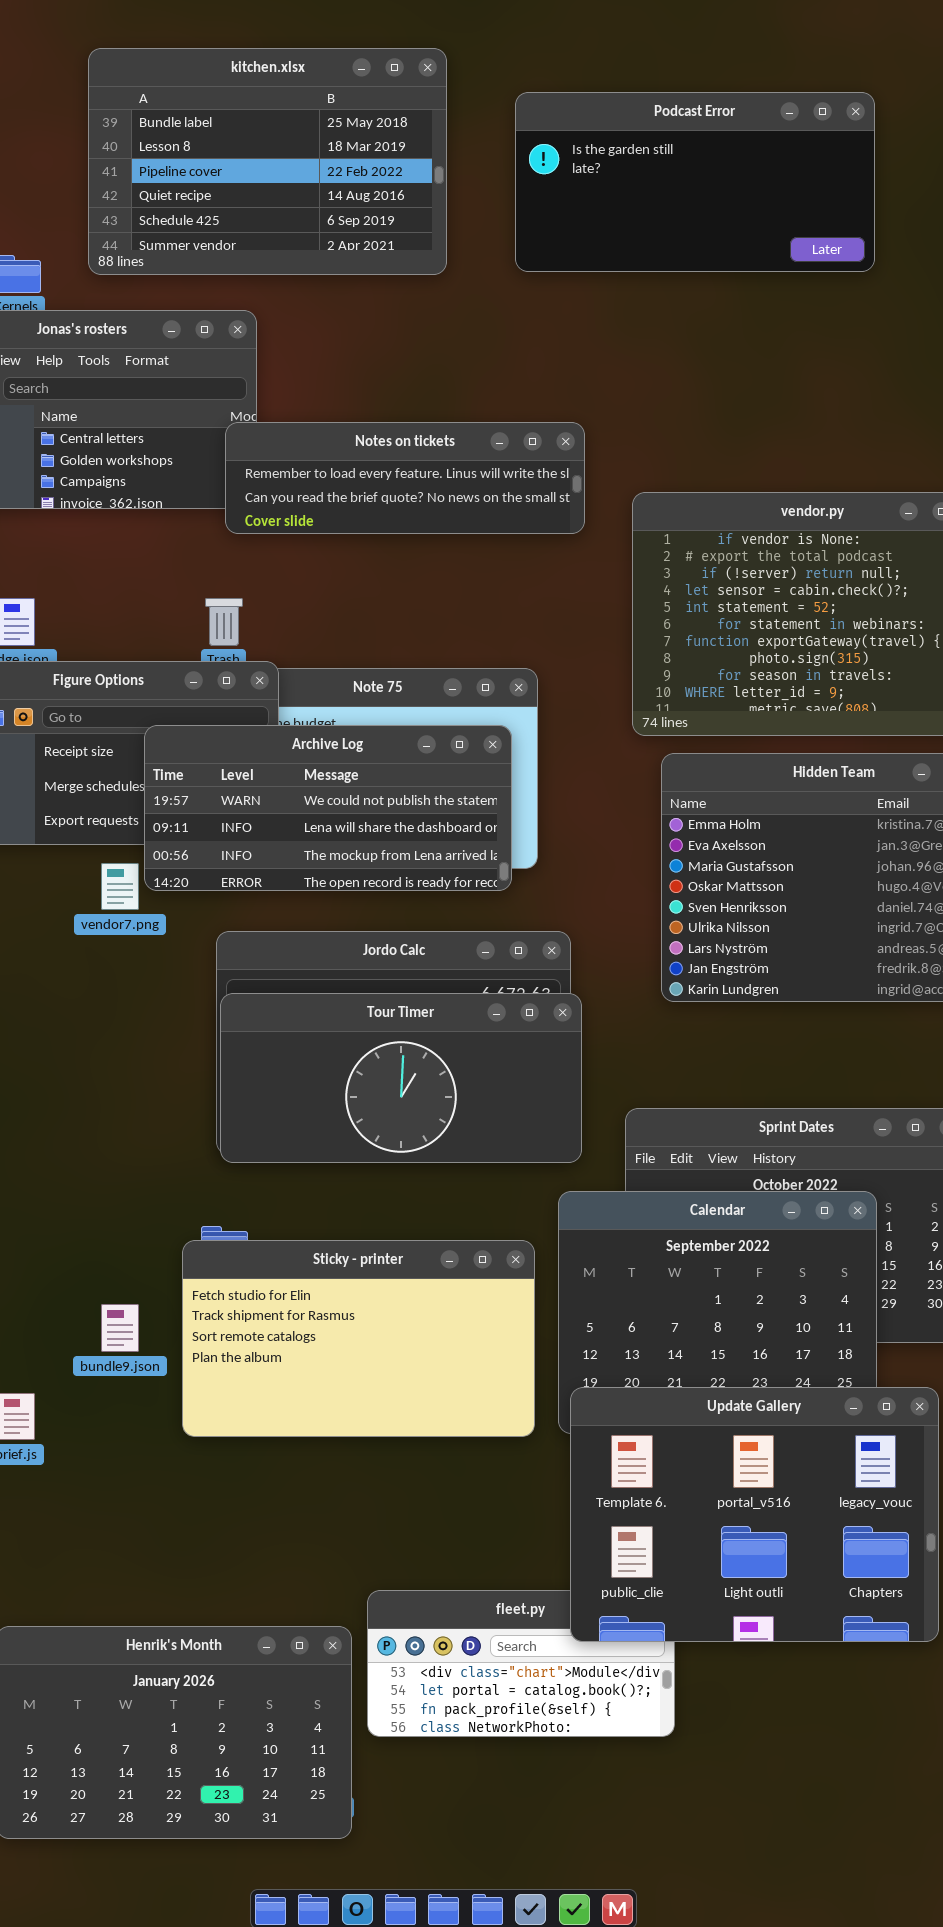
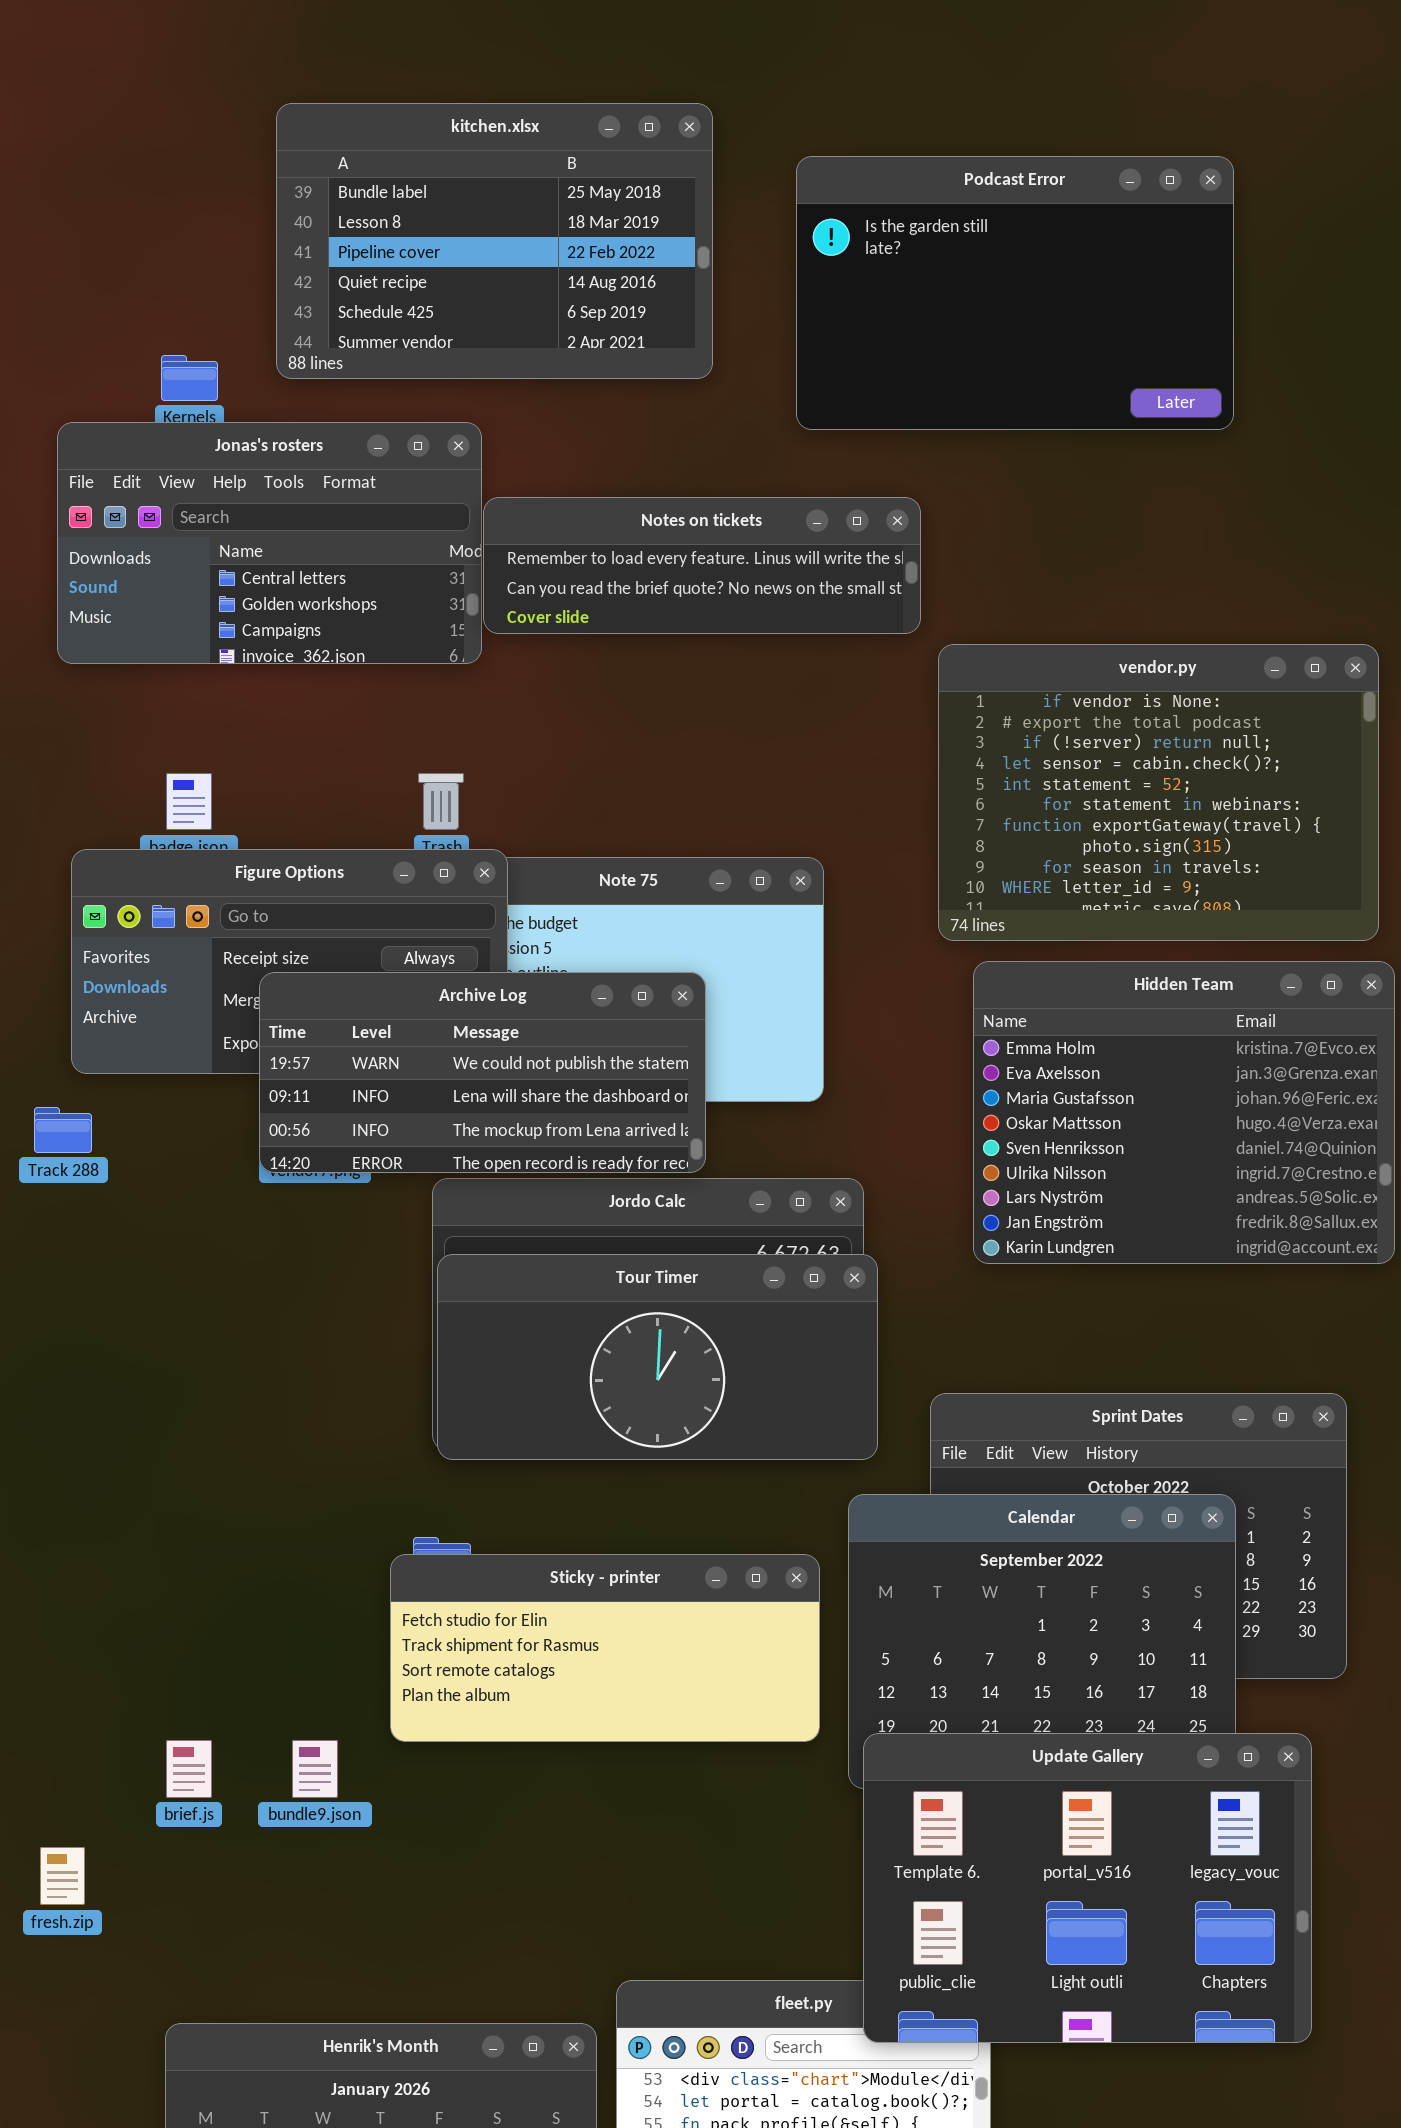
Podcast Error: [515,92,875,272] -> [796,156,1234,430], resized
Notes on tickets: [225,422,585,534] -> [483,497,921,634], moved
Archive Log: [144,725,512,891] -> [259,972,706,1173], moved
Sticky - printer: [182,1240,535,1437] -> [390,1554,820,1742], resized
bundle9.json: [101,1304,139,1352] -> [292,1740,338,1798], moved

